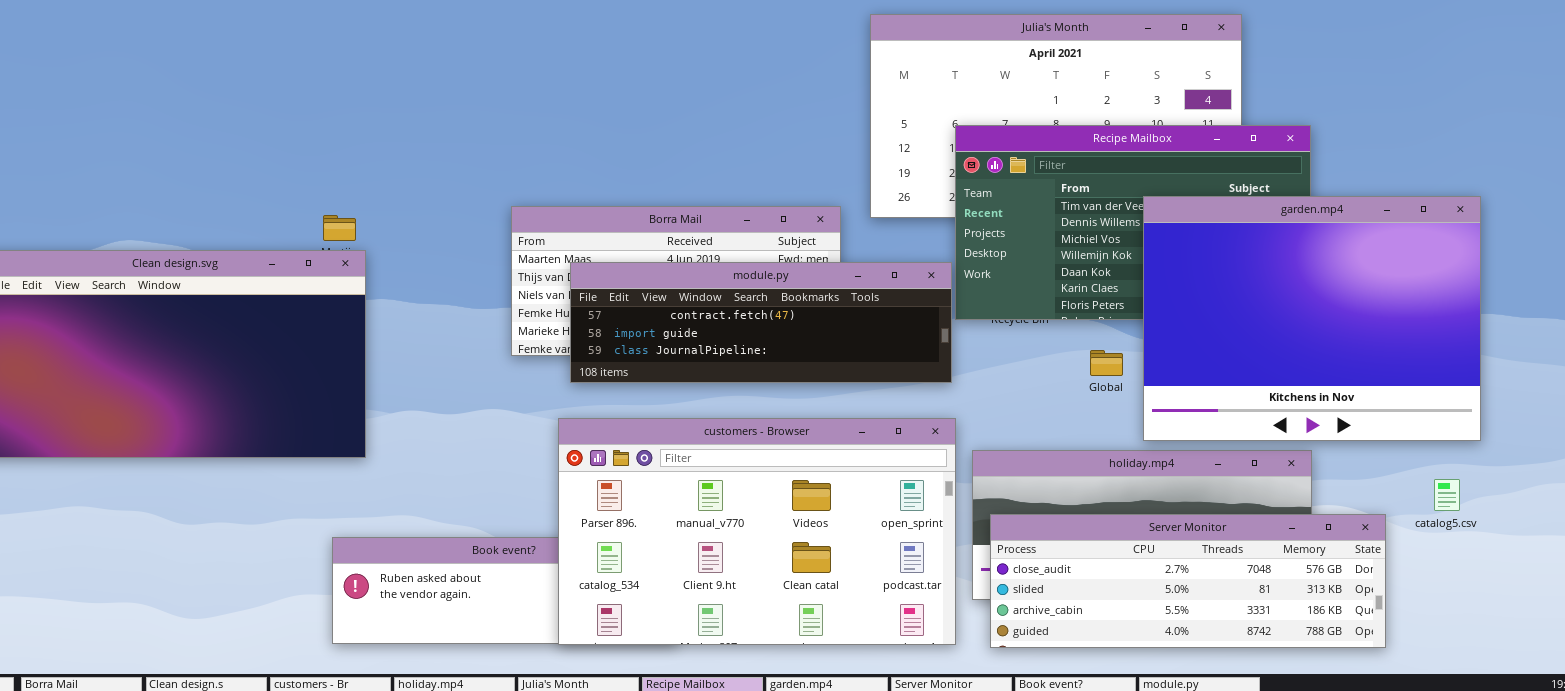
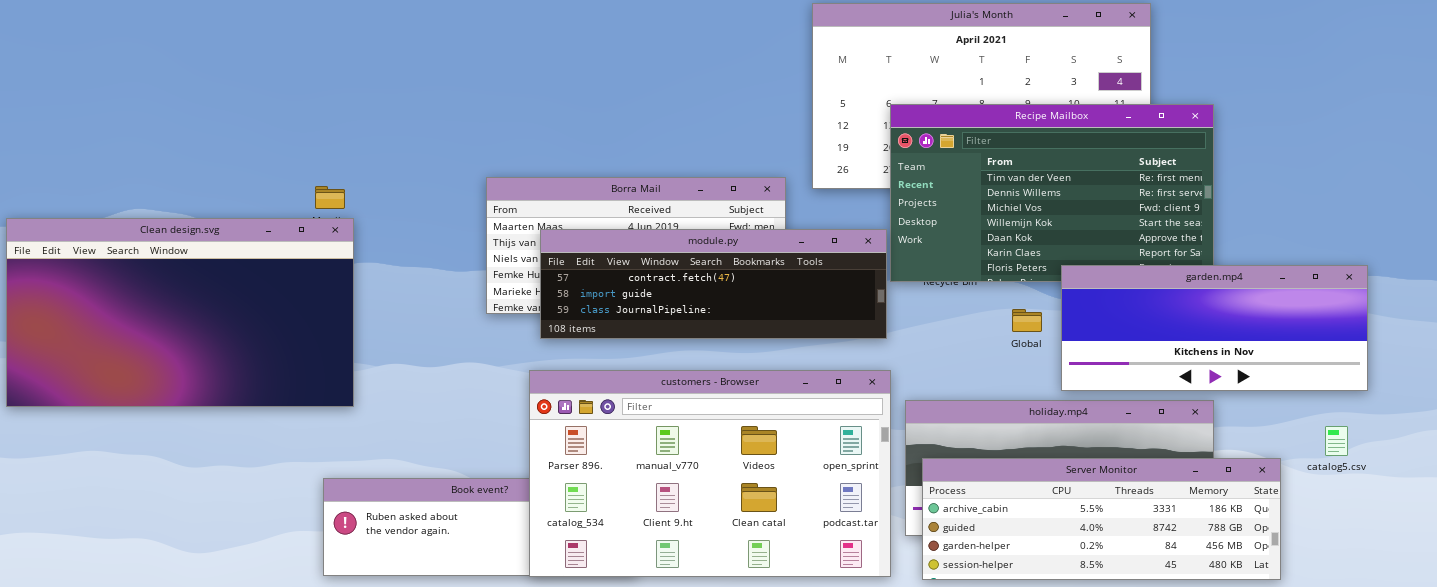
garden.mp4: [1143,196,1481,441] -> [1061,265,1368,391], resized
Server Monitor: [990,514,1386,648] -> [922,458,1281,580], scrolled down 2 rows

